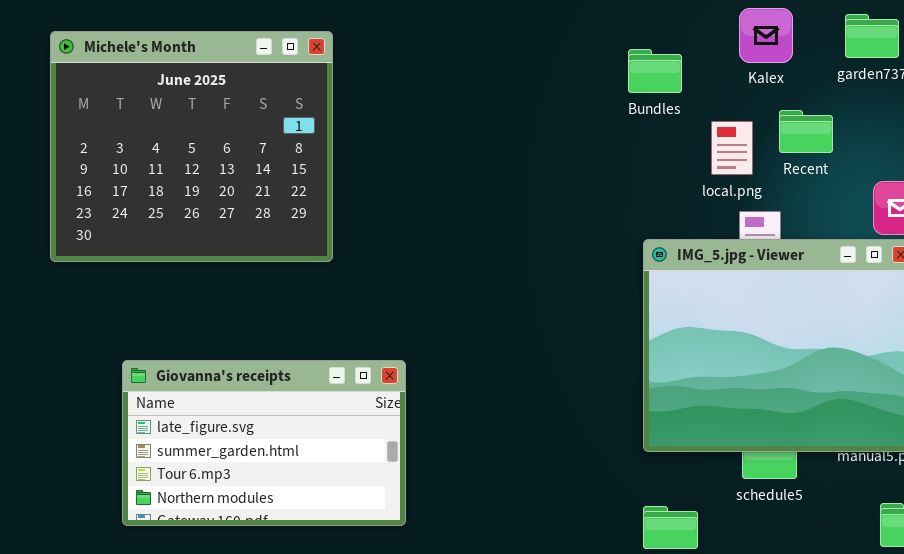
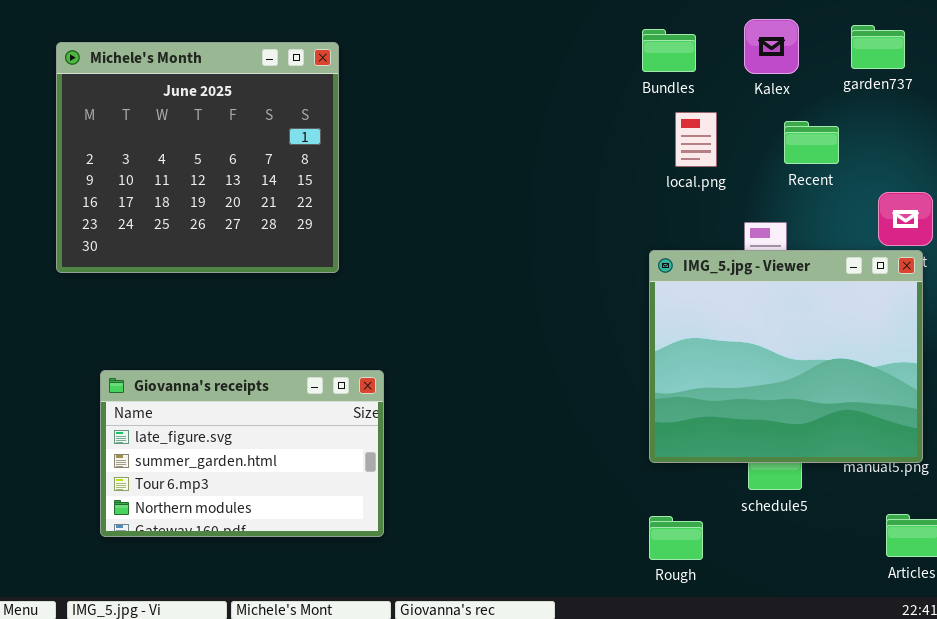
Bundles: [628,49,682,93] -> [642,29,696,72], moved
local.png: [711,121,753,175] -> [675,112,717,167], moved
Giovanna's receipts: [122,360,406,526] -> [100,370,384,537], moved

